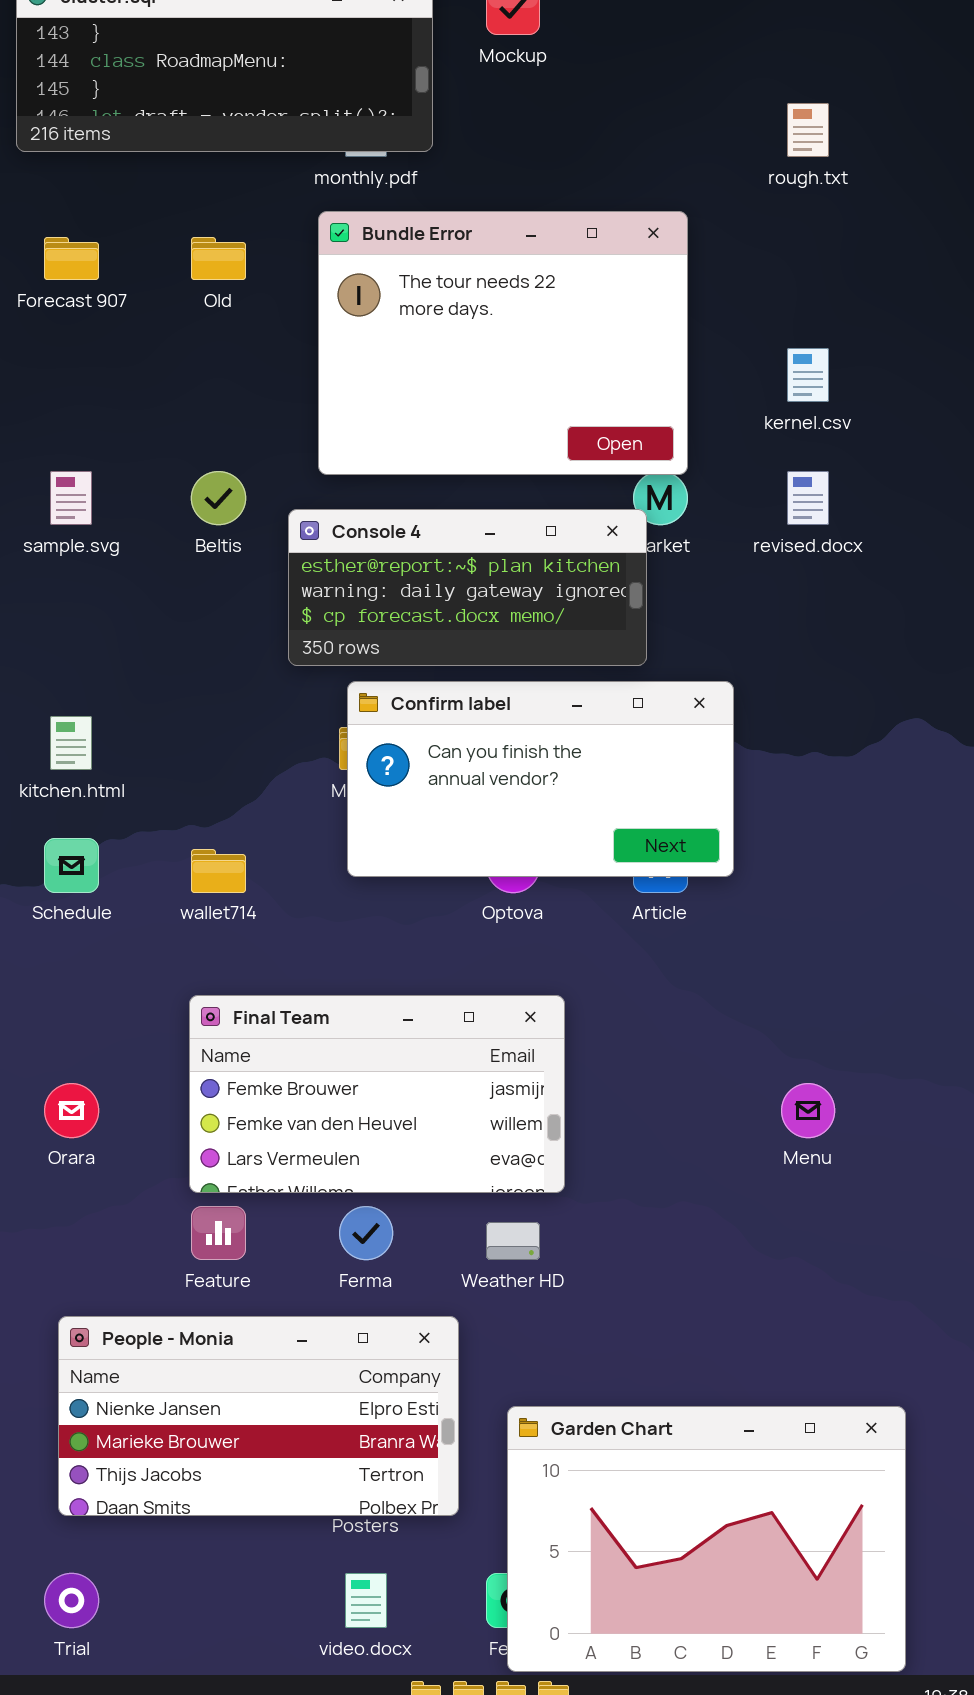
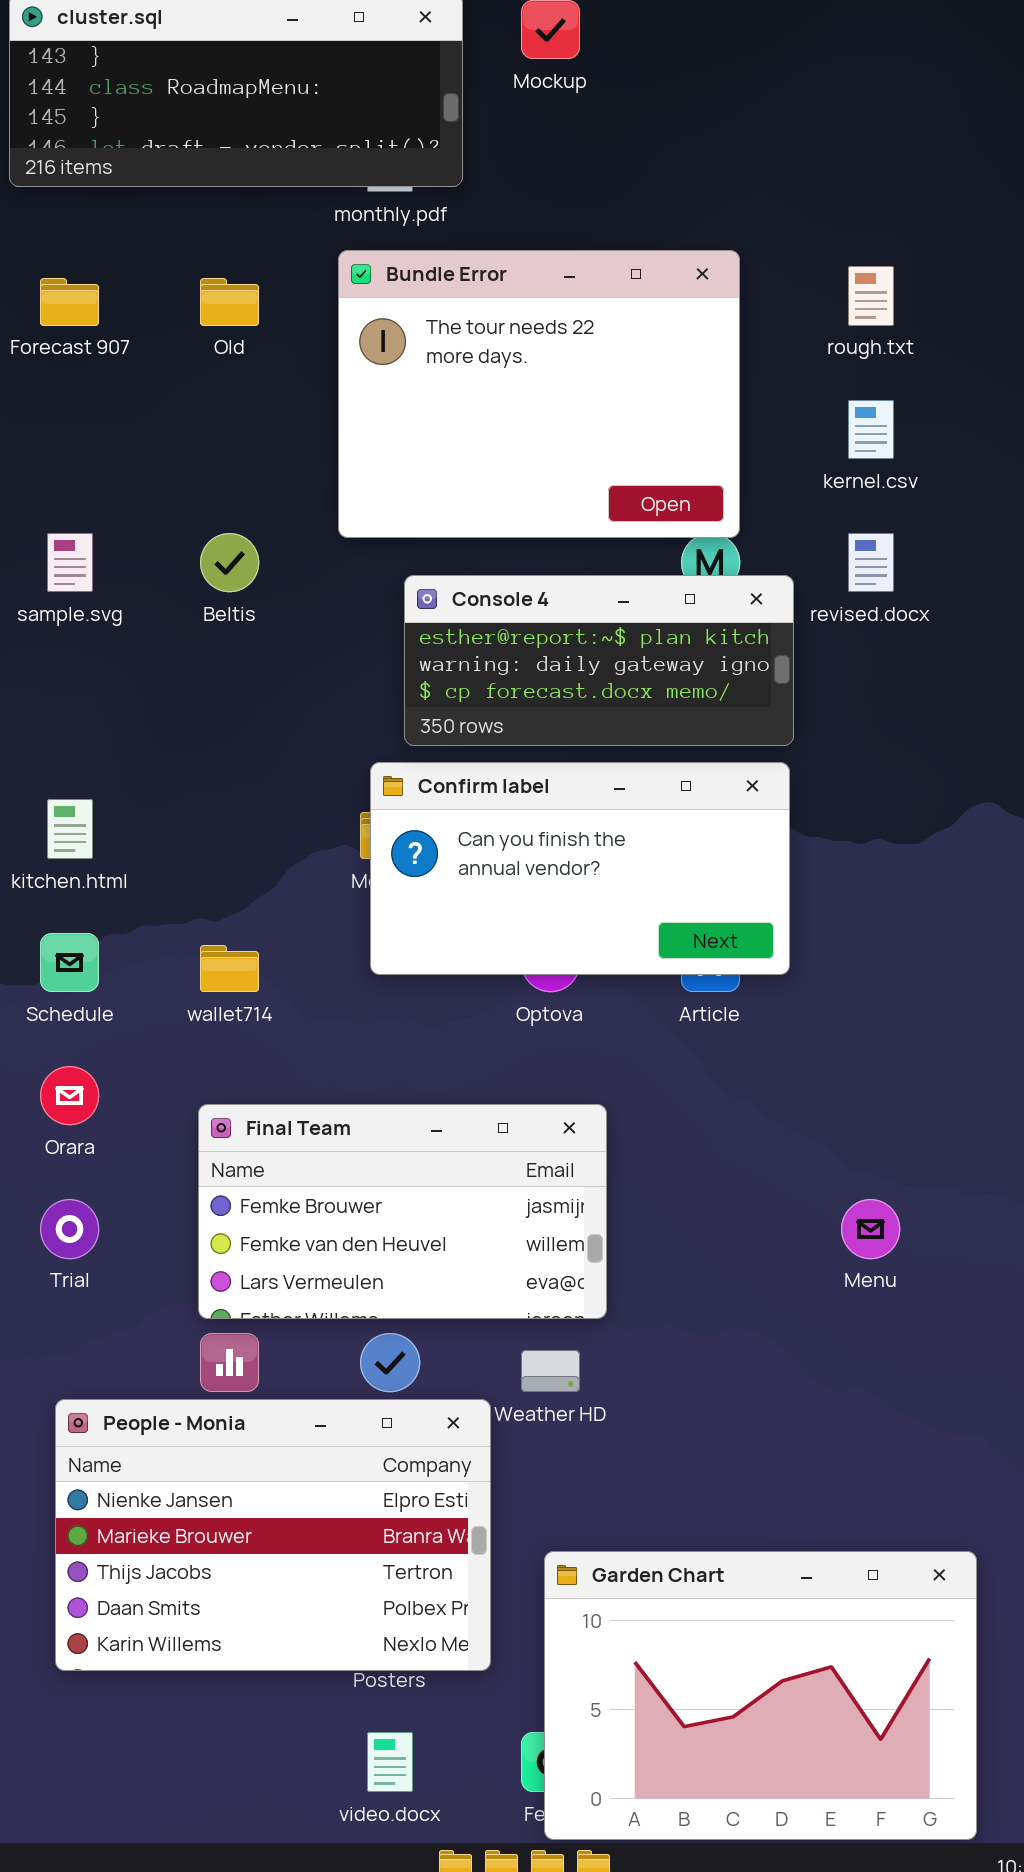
rough.txt: [787,103,829,157] -> [848,266,894,326], moved
Console 4: [288,509,647,666] -> [404,575,794,746], moved
Orara: [44,1083,99,1138] -> [40,1066,99,1125], moved
People - Monia: [58,1316,459,1516] -> [55,1399,491,1671], resized
Trial: [44,1573,99,1628] -> [40,1199,99,1259], moved

